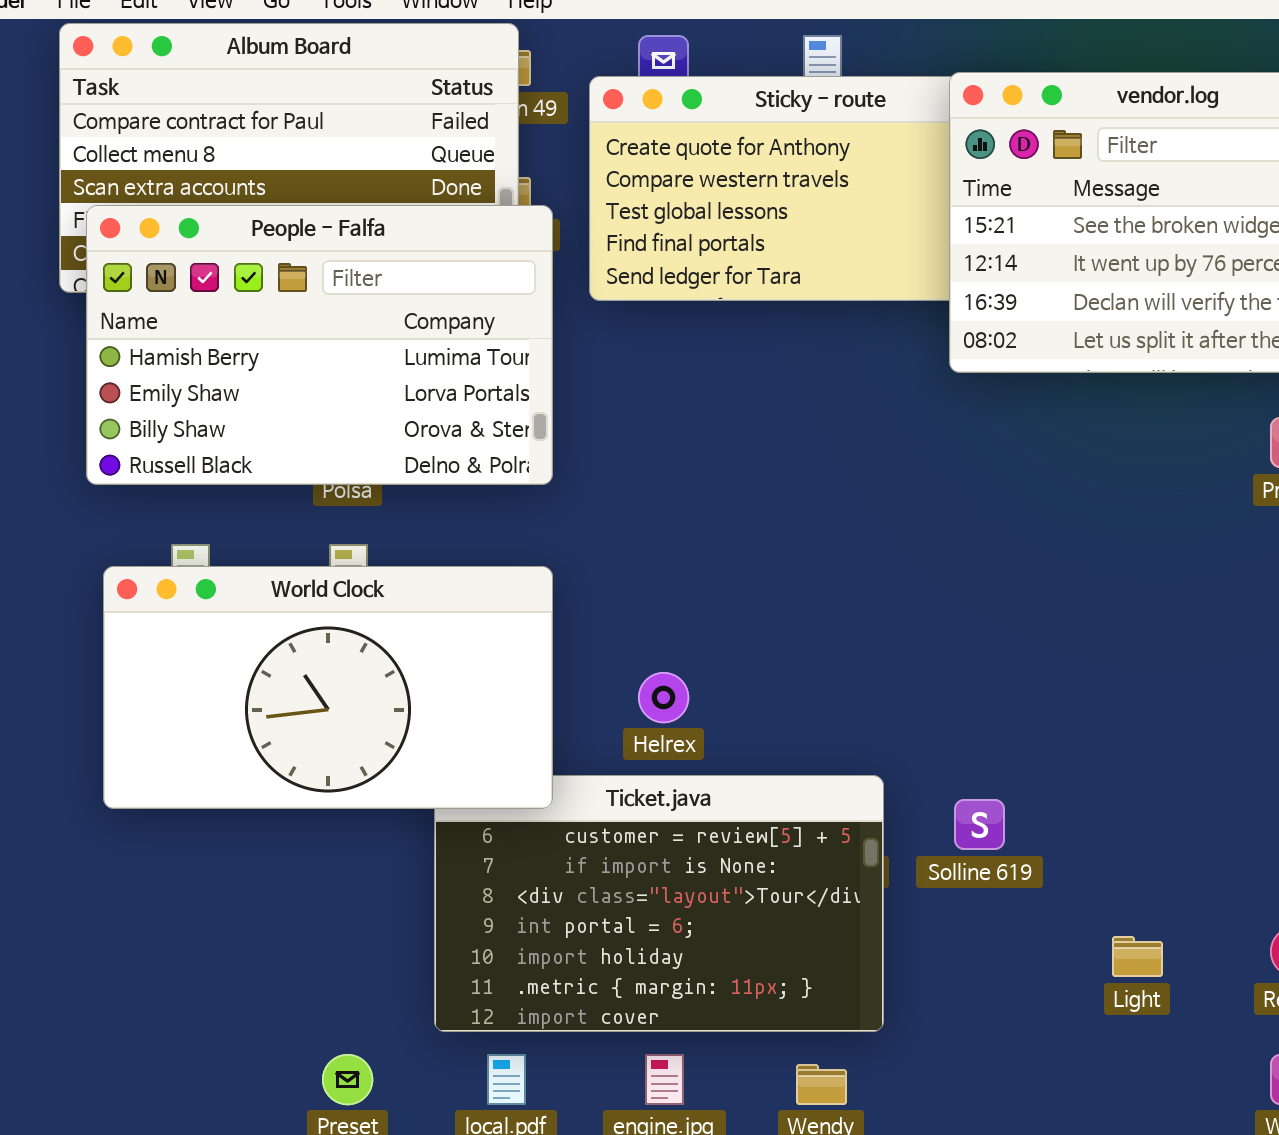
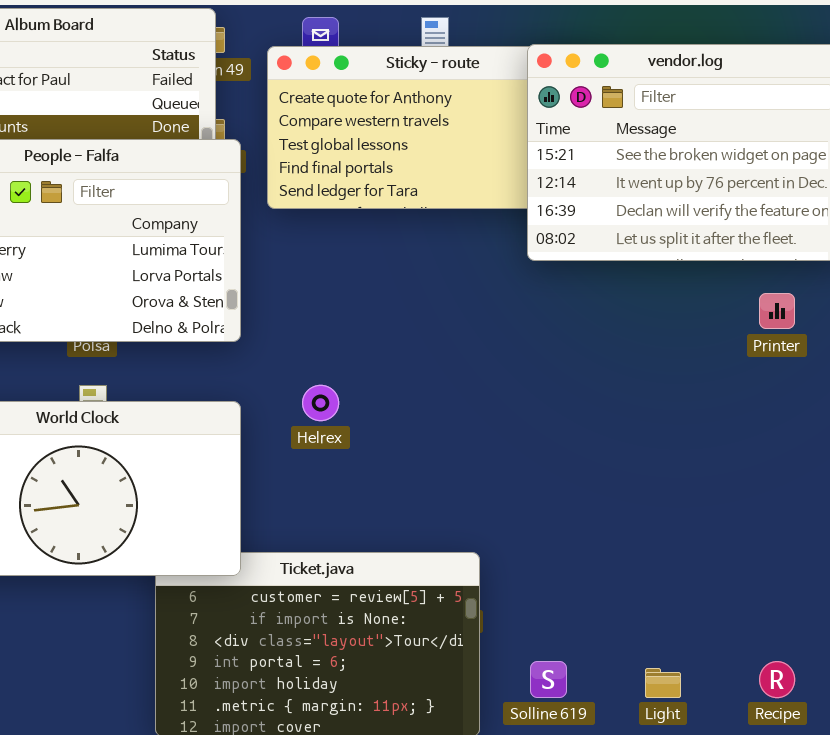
Helrex: [638,672,689,723] -> [302,385,339,421], moved
Solline 619: [954,799,1005,850] -> [530,661,567,698], moved

